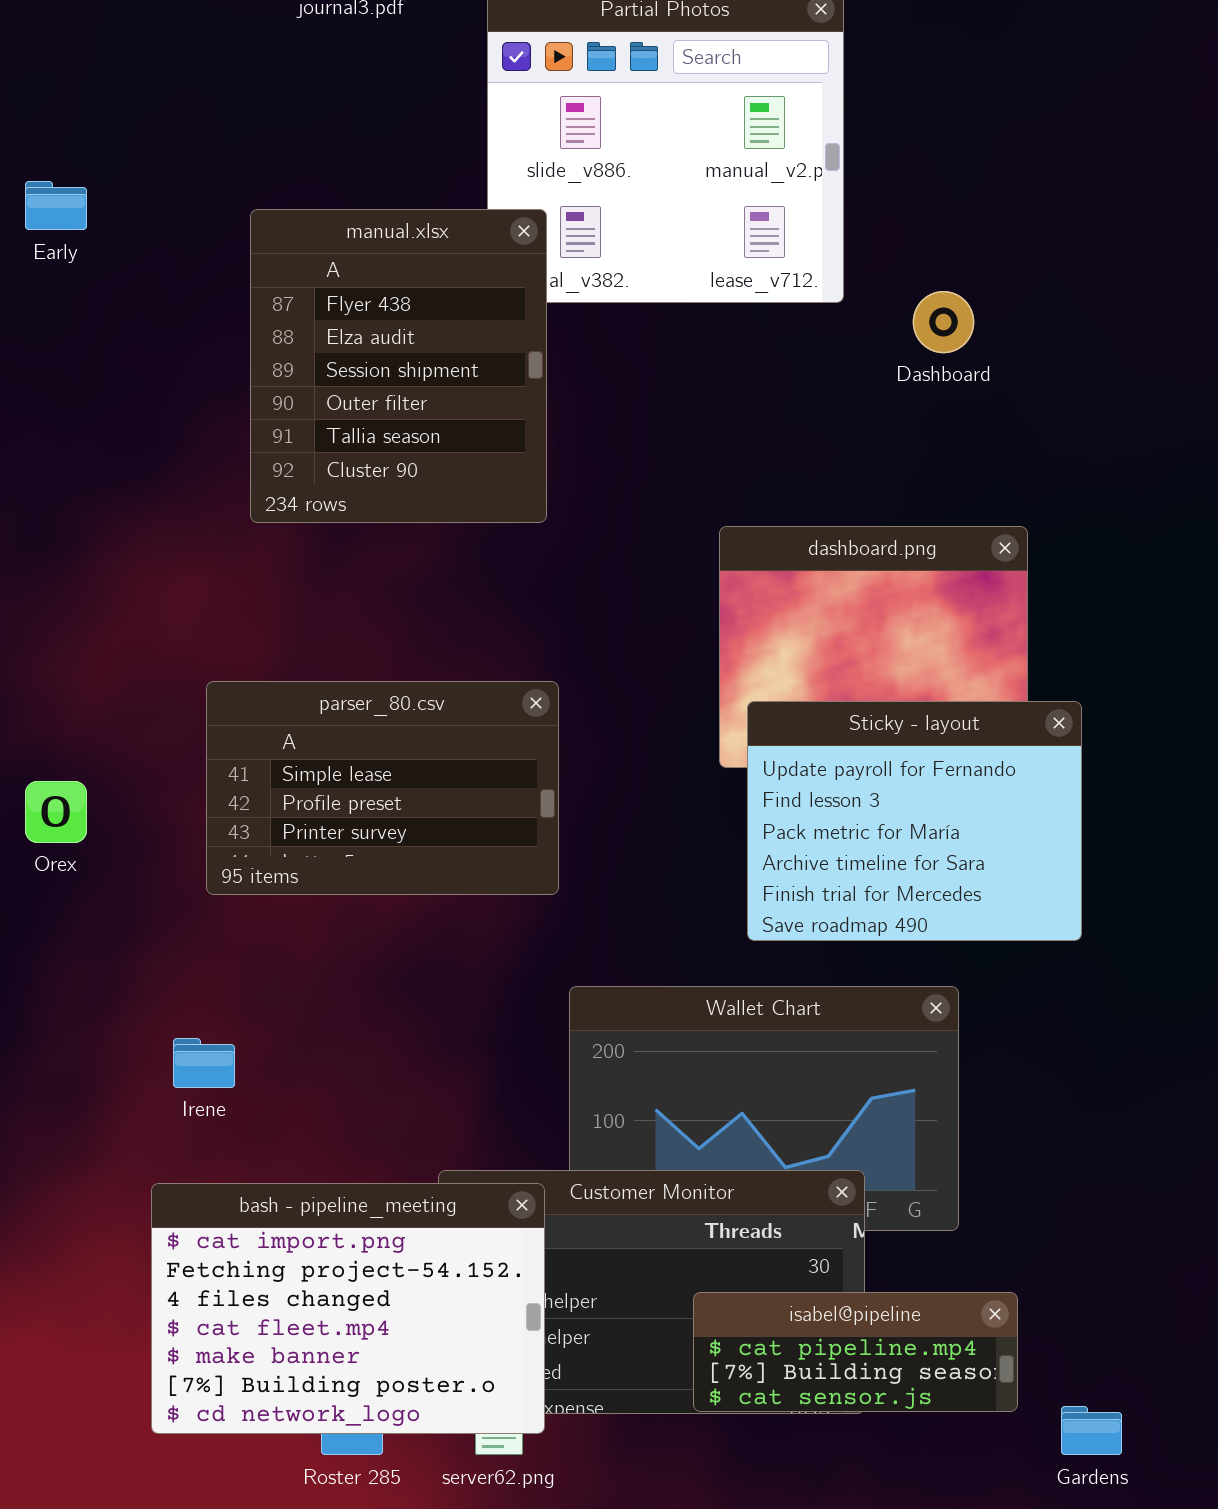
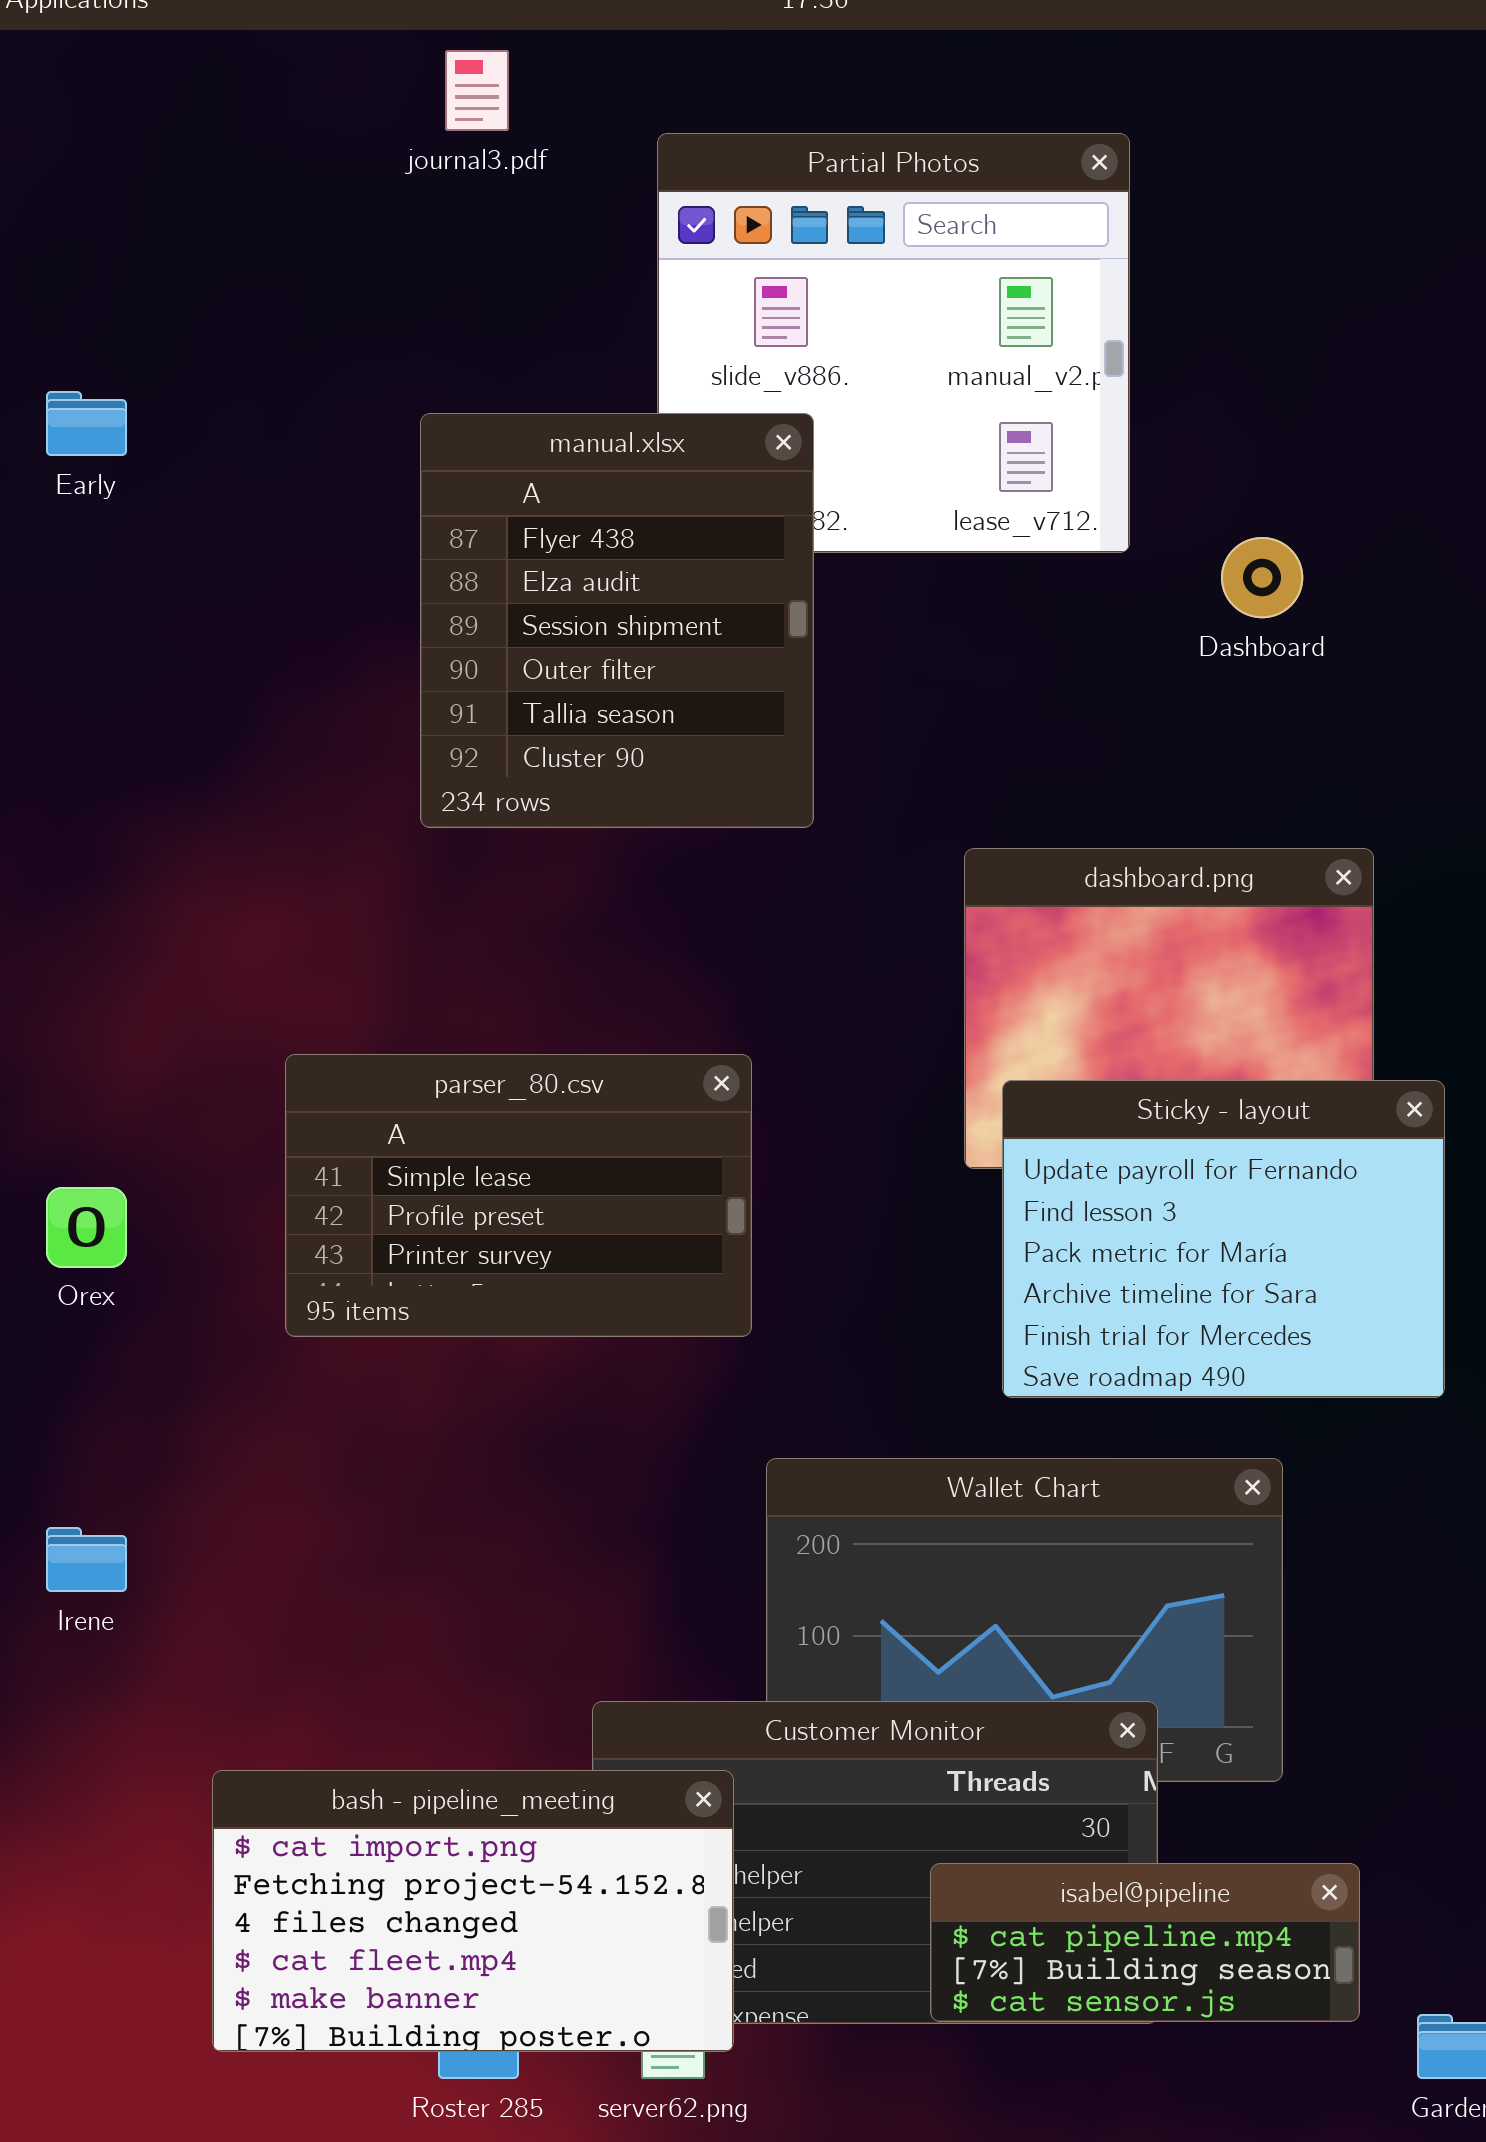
manual.xlsx: [250,209,547,523] -> [420,413,814,828], moved
Irene: [173,1038,235,1088] -> [46,1527,127,1592], moved
bash - pipeline_meeting: [151,1183,545,1434] -> [212,1770,734,2052], resized

